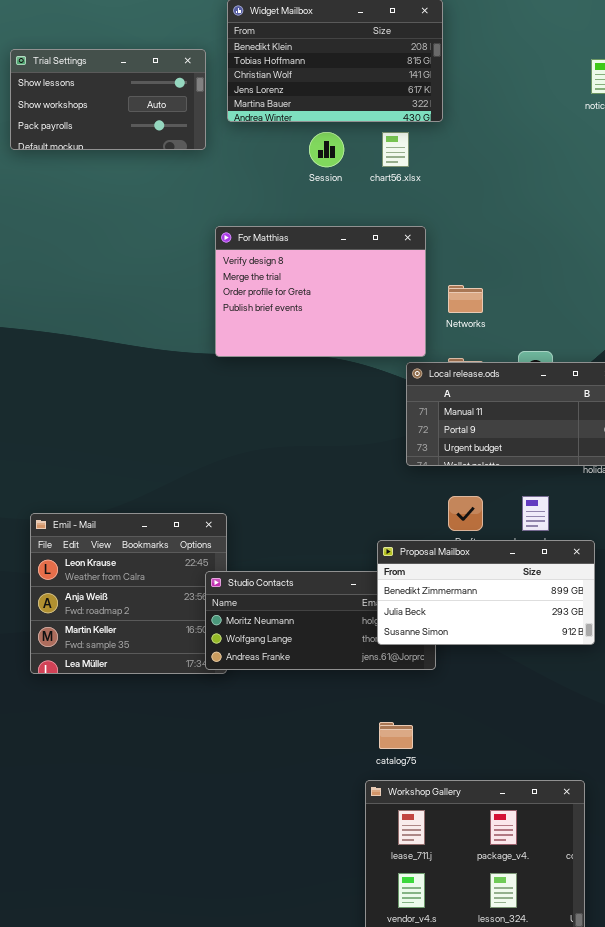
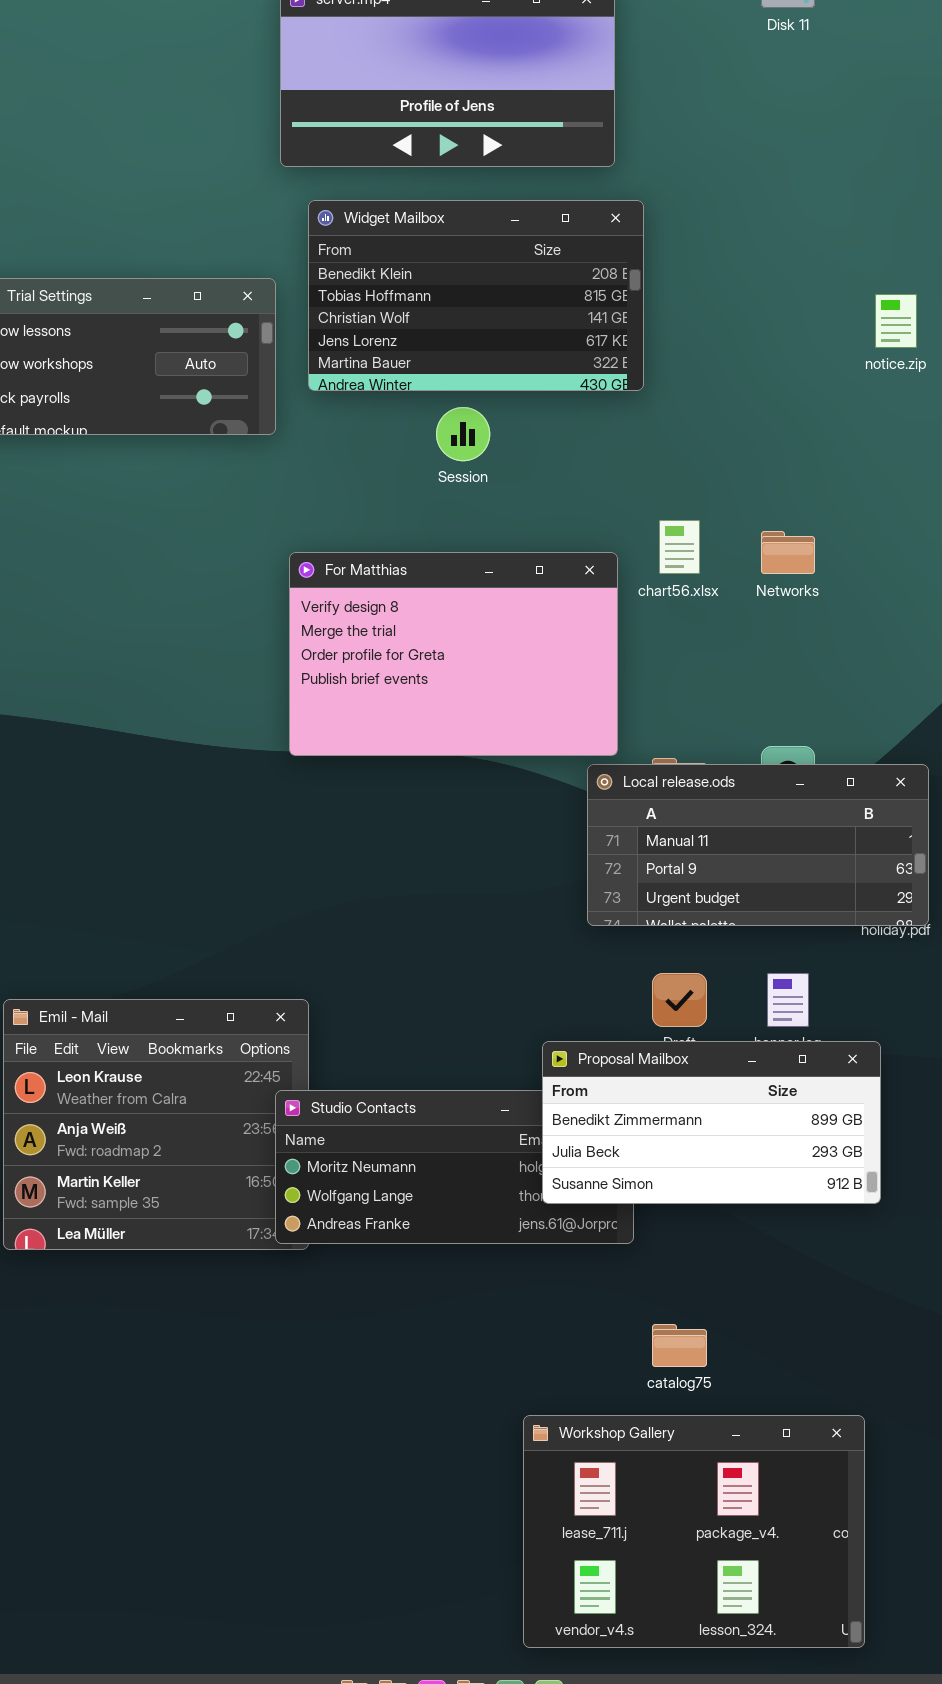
chart56.xlsx: [382,132,409,167] -> [659,520,700,574], moved
Networks: [448,285,483,313] -> [761,531,815,574], moved
catalog75: [379,722,413,749] -> [652,1324,707,1367], moved

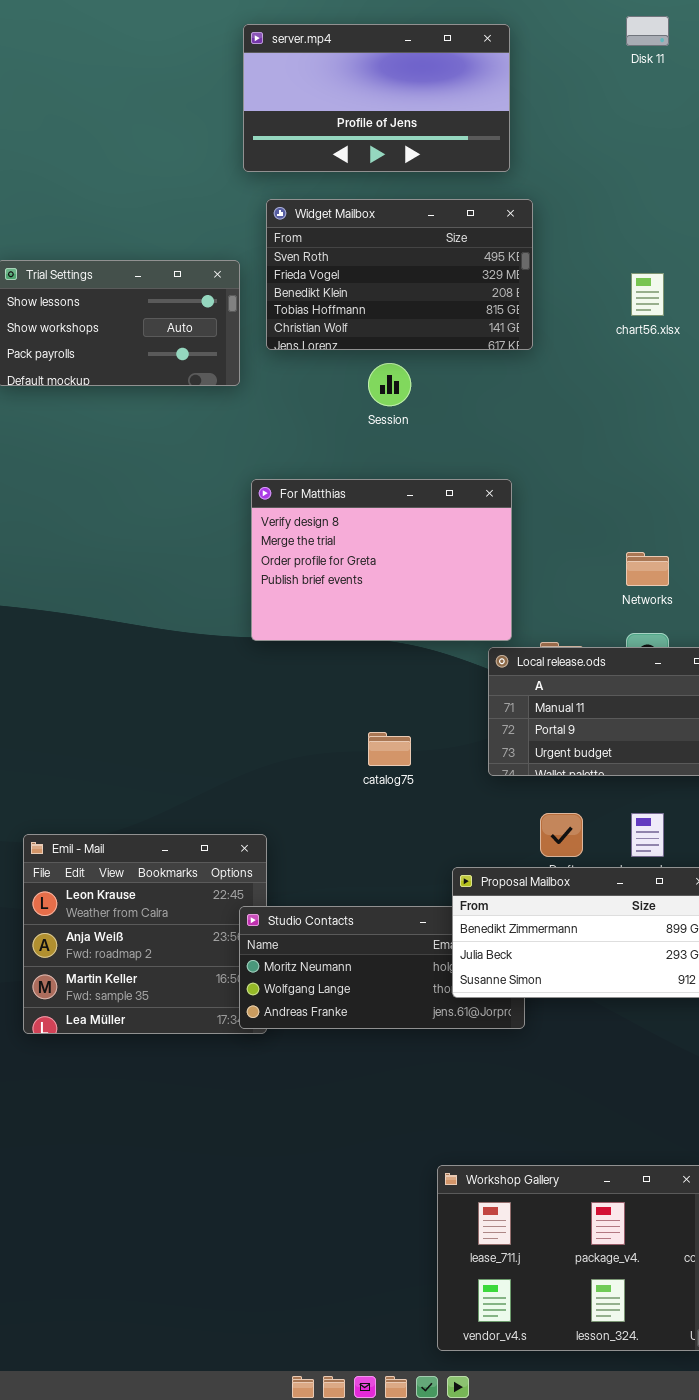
Widget Mailbox: [308,200,644,391] -> [266,199,533,350], scrolled up 2 rows
chart56.xlsx: [659,520,700,574] -> [631,273,664,316], moved
Networks: [761,531,815,574] -> [626,552,669,586], moved
catalog75: [652,1324,707,1367] -> [368,732,411,766], moved

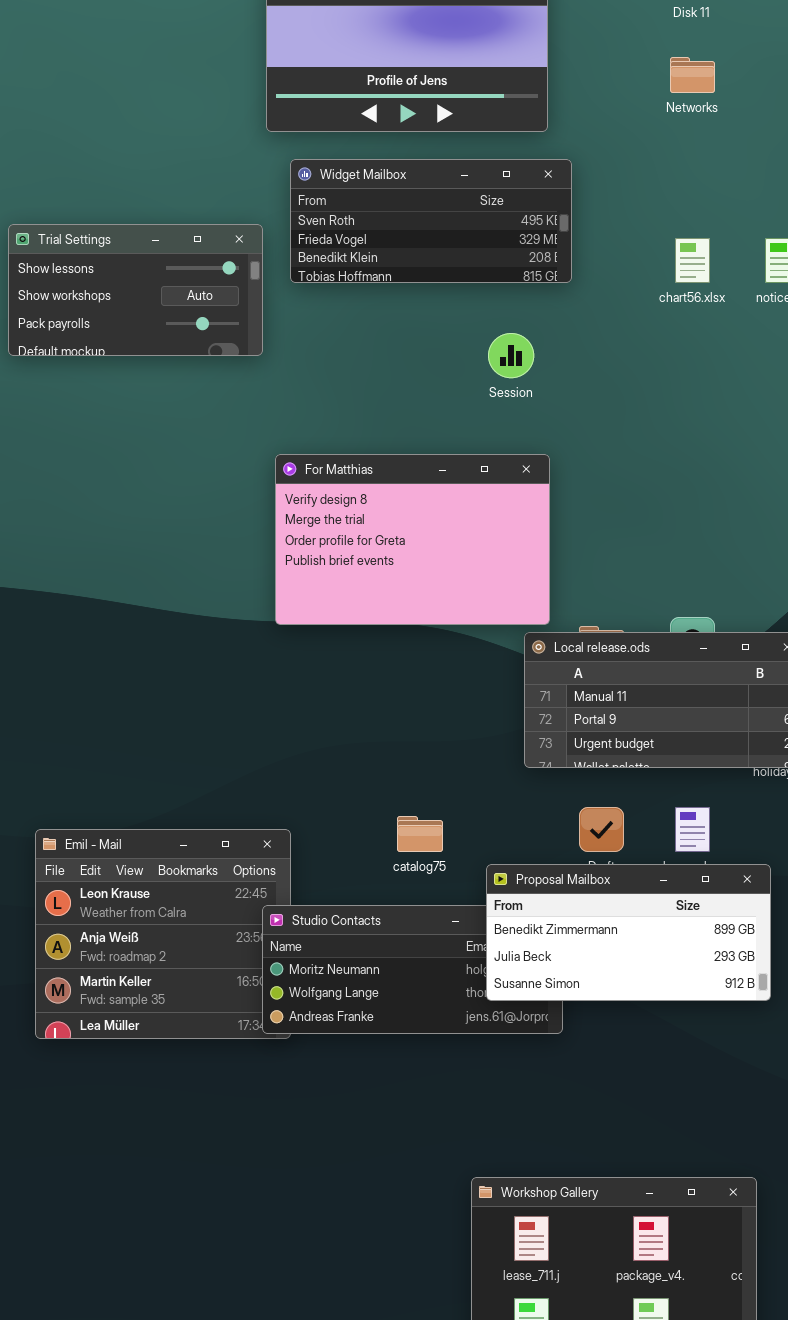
Widget Mailbox: [266,199,533,350] -> [290,159,572,283], resized
Session: [368,363,411,406] -> [488,333,534,378], moved
Networks: [626,552,669,586] -> [670,57,715,93], moved
catalog75: [368,732,411,766] -> [397,816,443,852], moved

